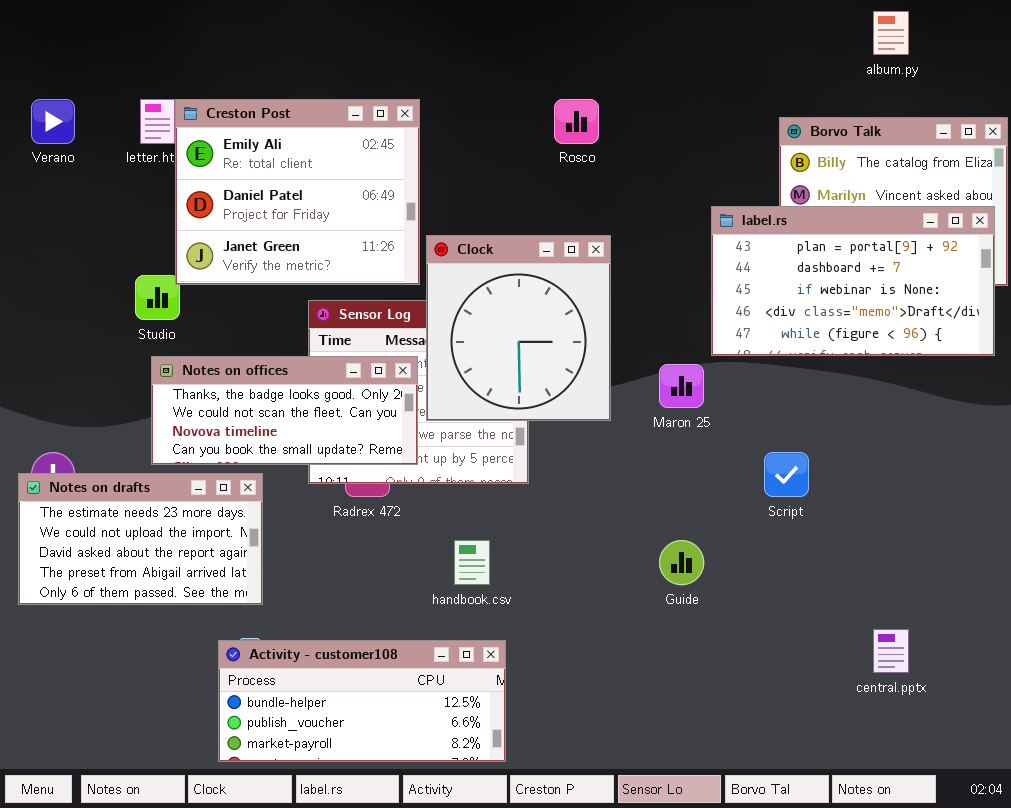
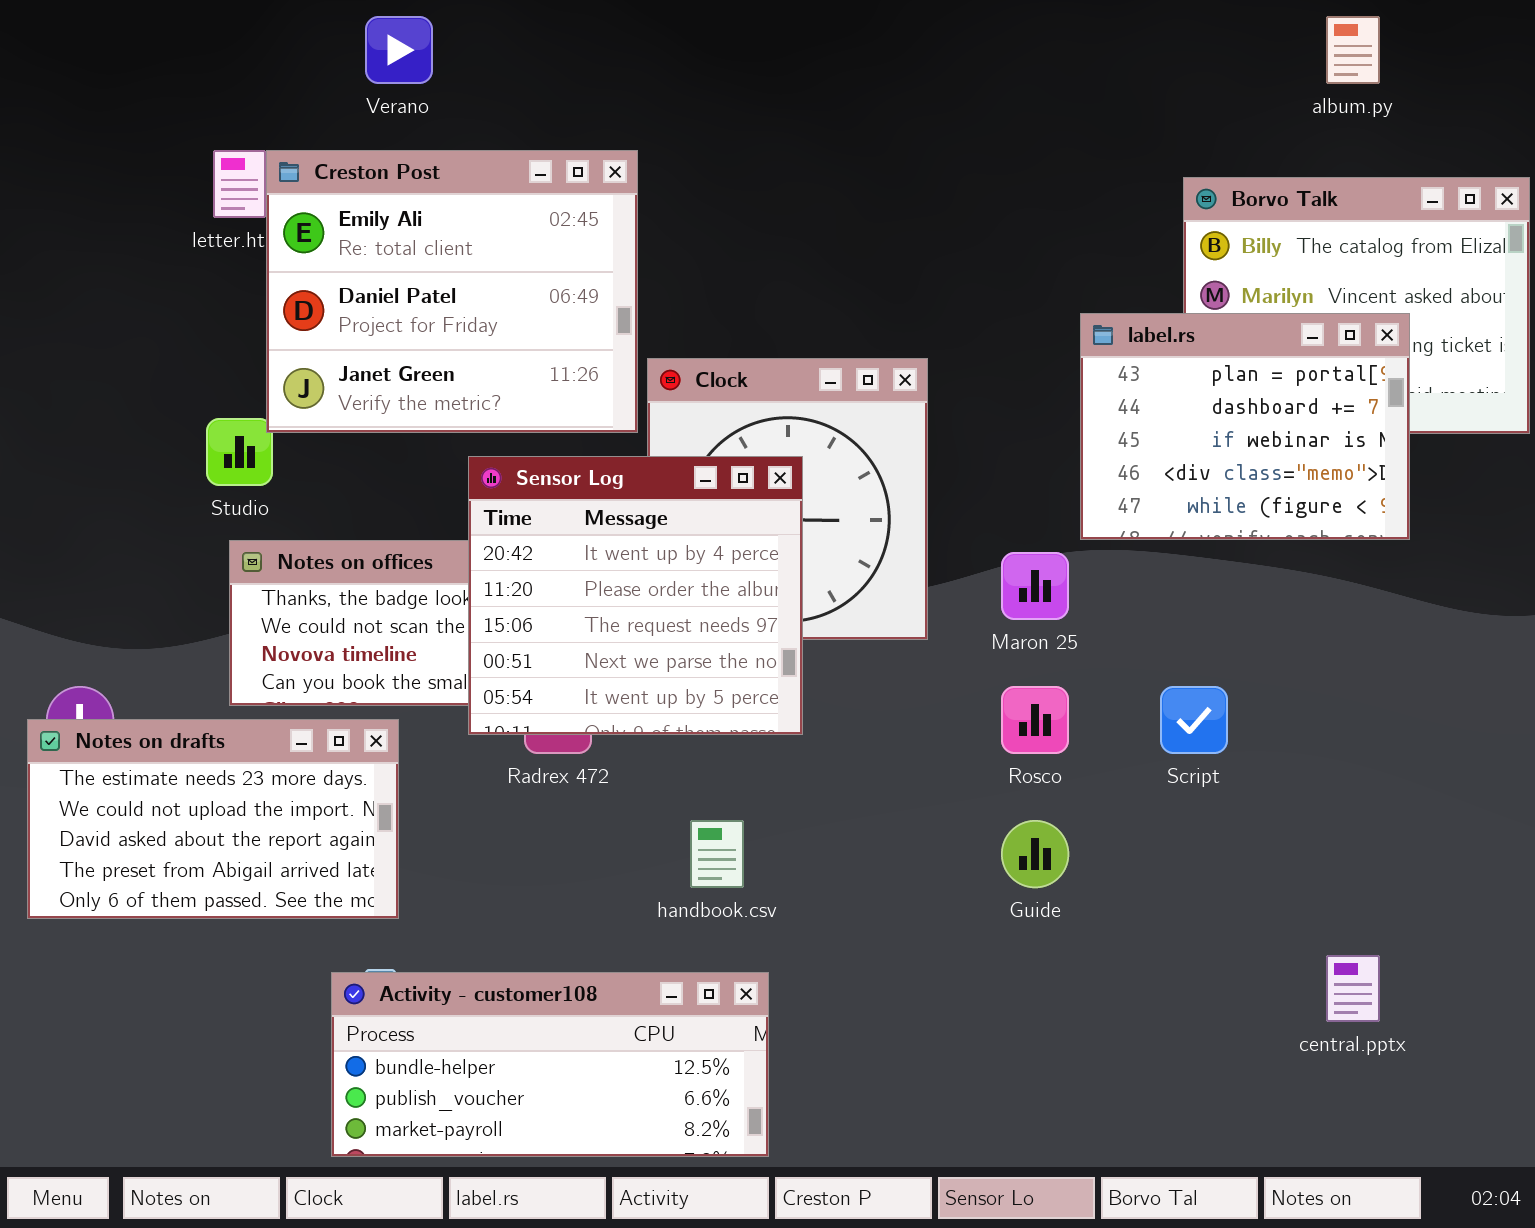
Verano: [31,99,75,144] -> [365,16,433,84], moved
Rosco: [554,99,599,144] -> [1001,686,1069,754], moved
label.rs: [711,206,995,356] -> [1080,313,1410,540], resized
Sensor Log: [308,300,529,484] -> [468,456,803,735], raised

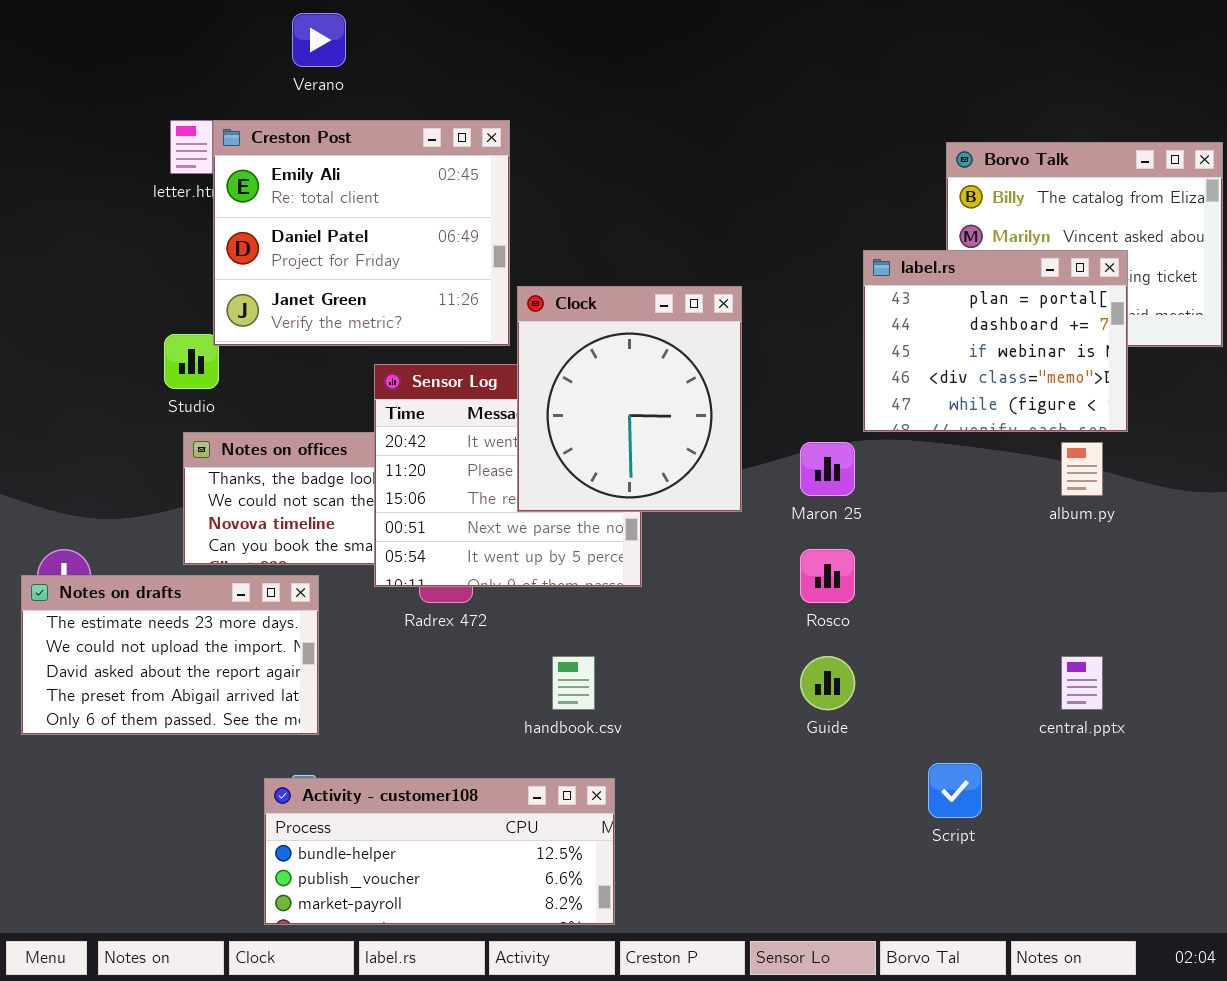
album.py: [1326,16,1380,84] -> [1061,442,1103,496], moved
Clock: [647,358,928,640] -> [517,286,742,512], raised
Script: [1160,686,1228,754] -> [928,763,982,818], moved
central.pptx: [1326,955,1380,1022] -> [1061,656,1103,710], moved

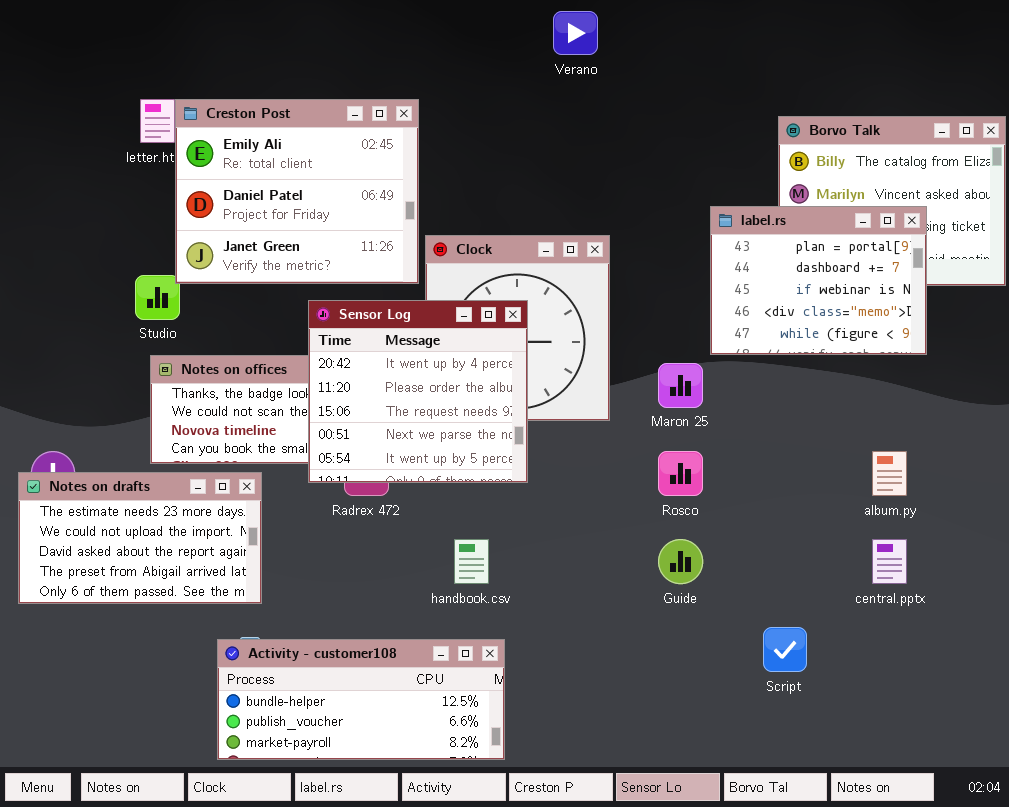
Verano: [292,13,346,67] -> [553,11,598,55], moved
Sensor Log: [374,364,642,587] -> [308,300,528,483], raised
album.py: [1061,442,1103,496] -> [872,451,907,496], moved

